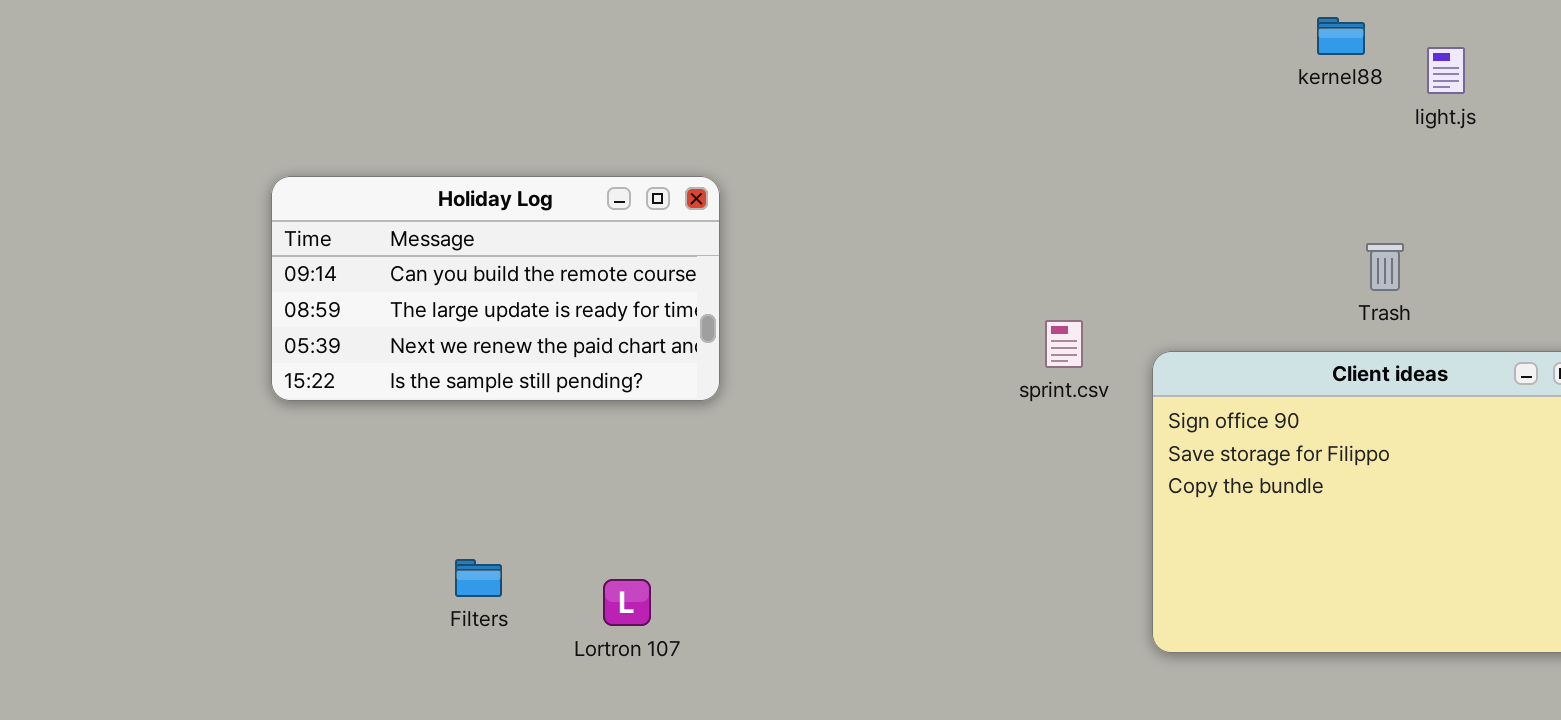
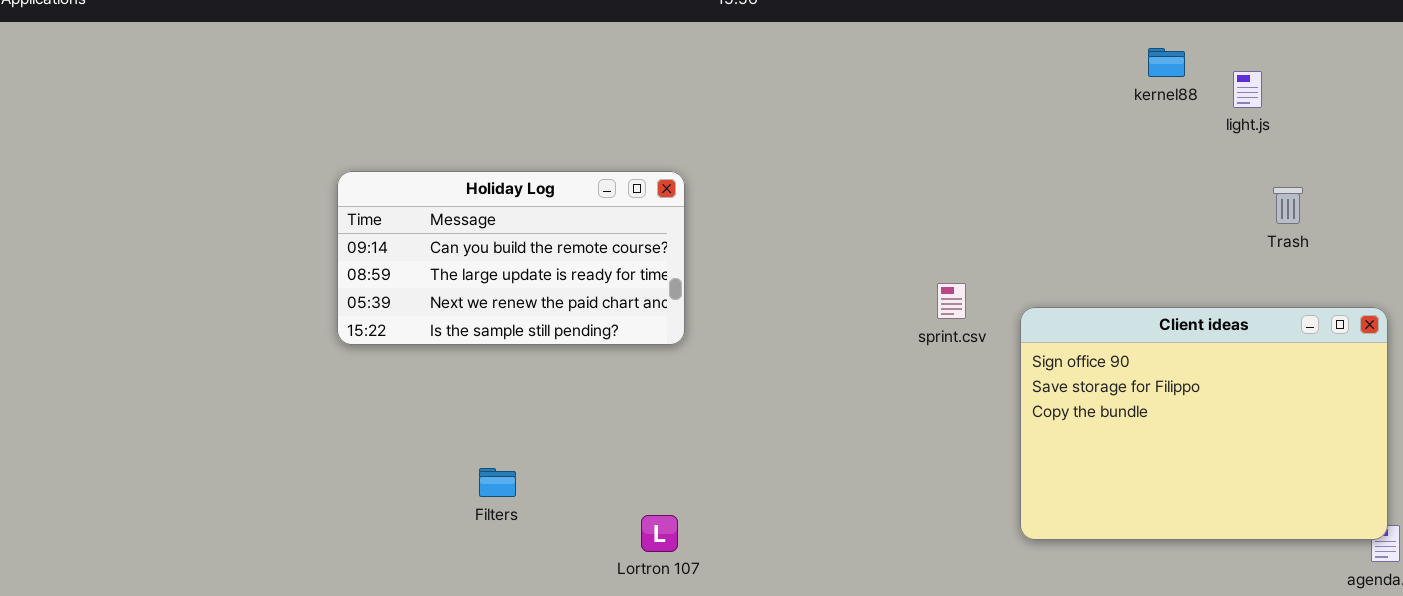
Trash: [1366,243,1404,291] -> [1273,187,1303,224], moved
Lortron 107: [603,579,651,626] -> [641,515,678,552], moved

